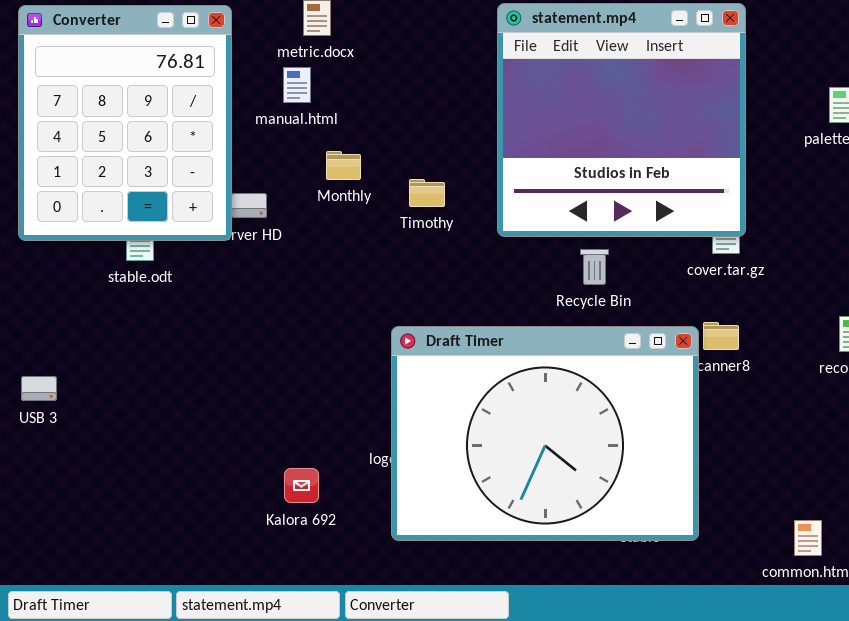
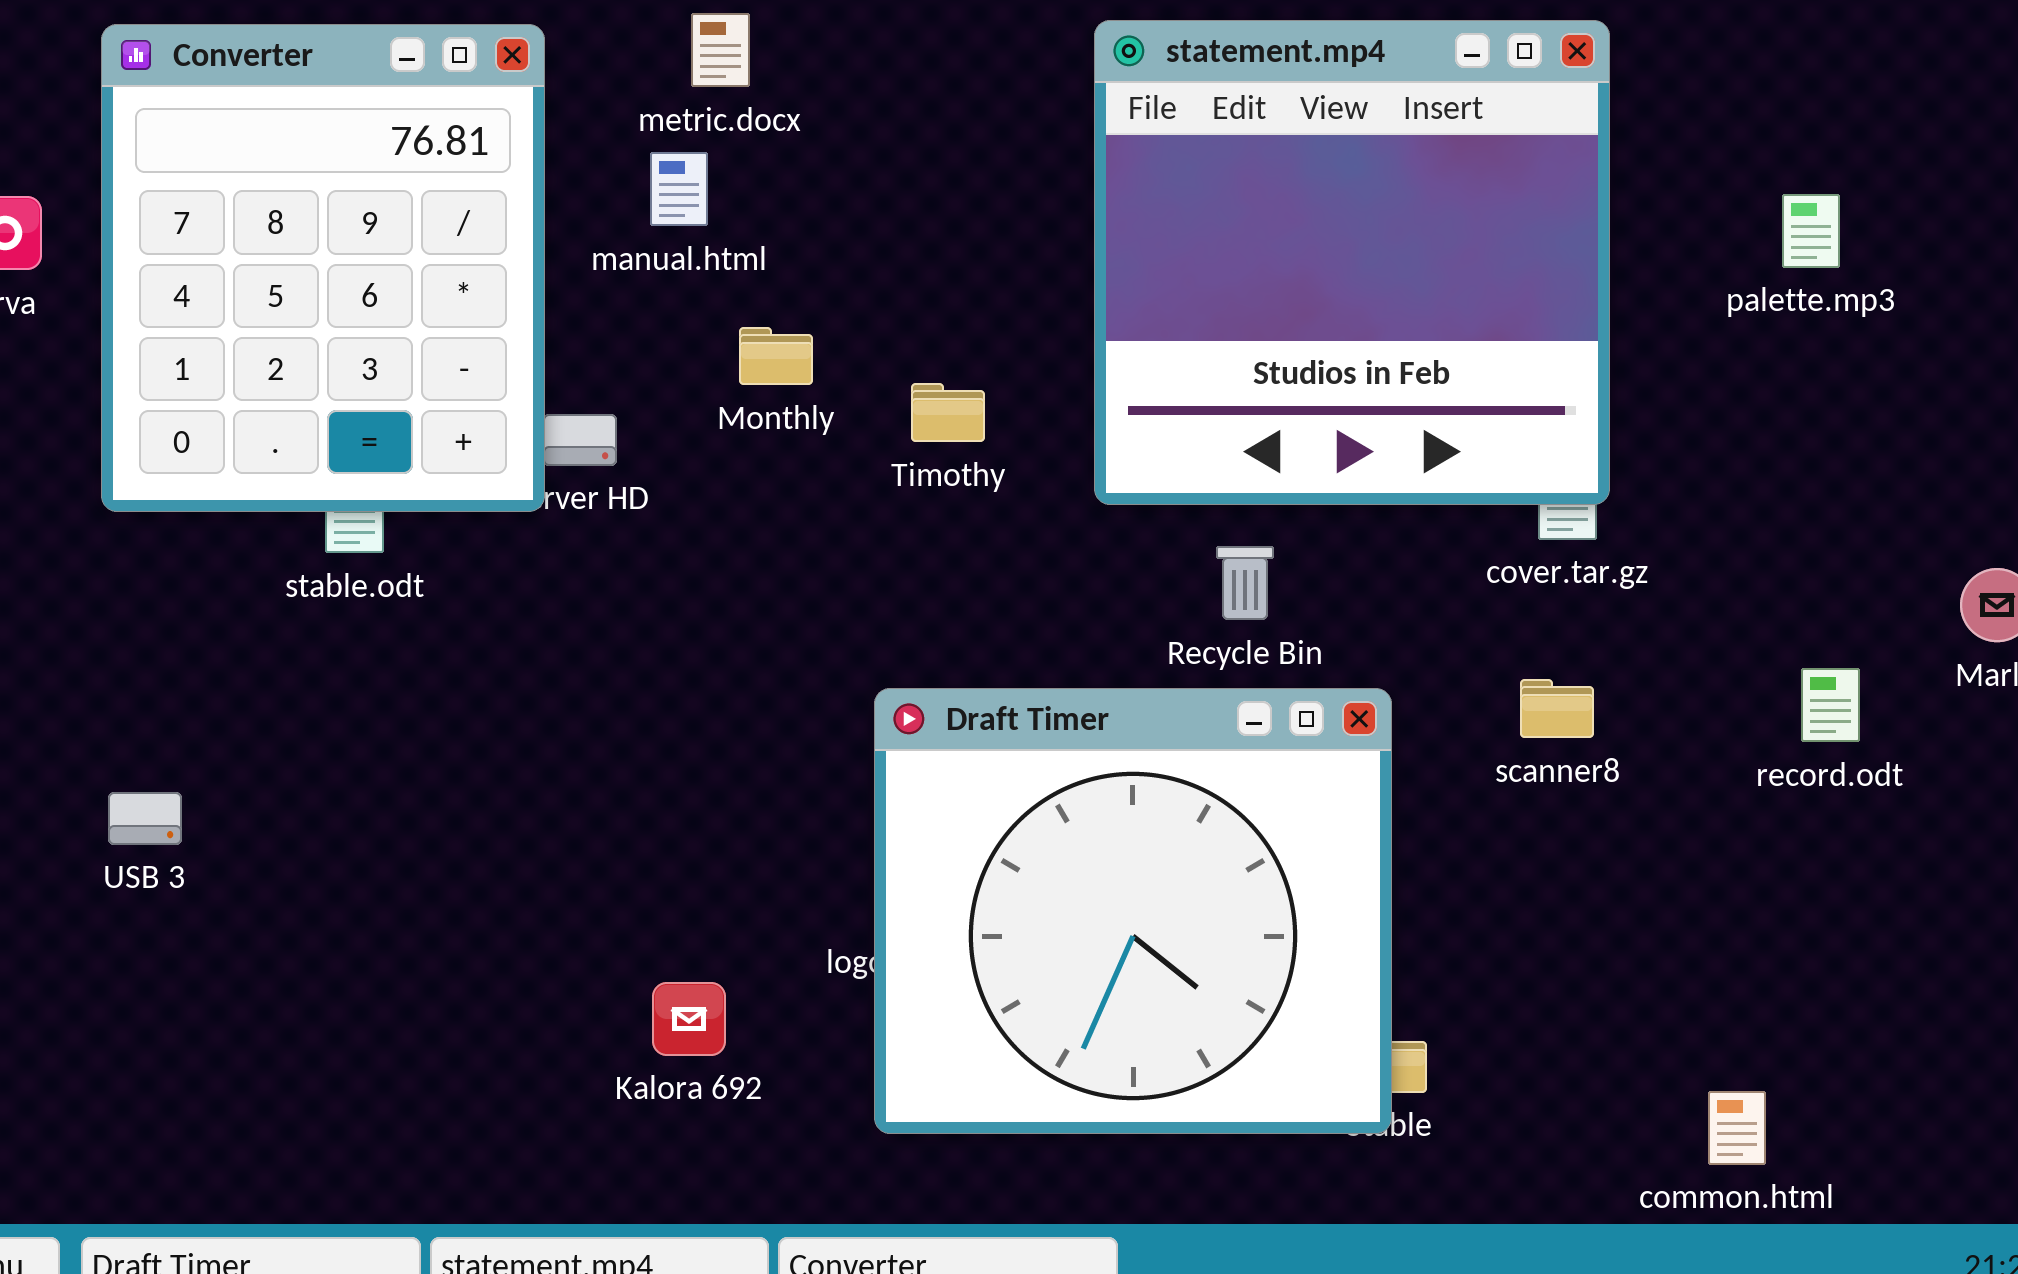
Recycle Bin: [580,249,609,285] -> [1216,546,1274,620], moved
Draft Timer: [391,326,699,541] -> [874,688,1392,1134], resized

